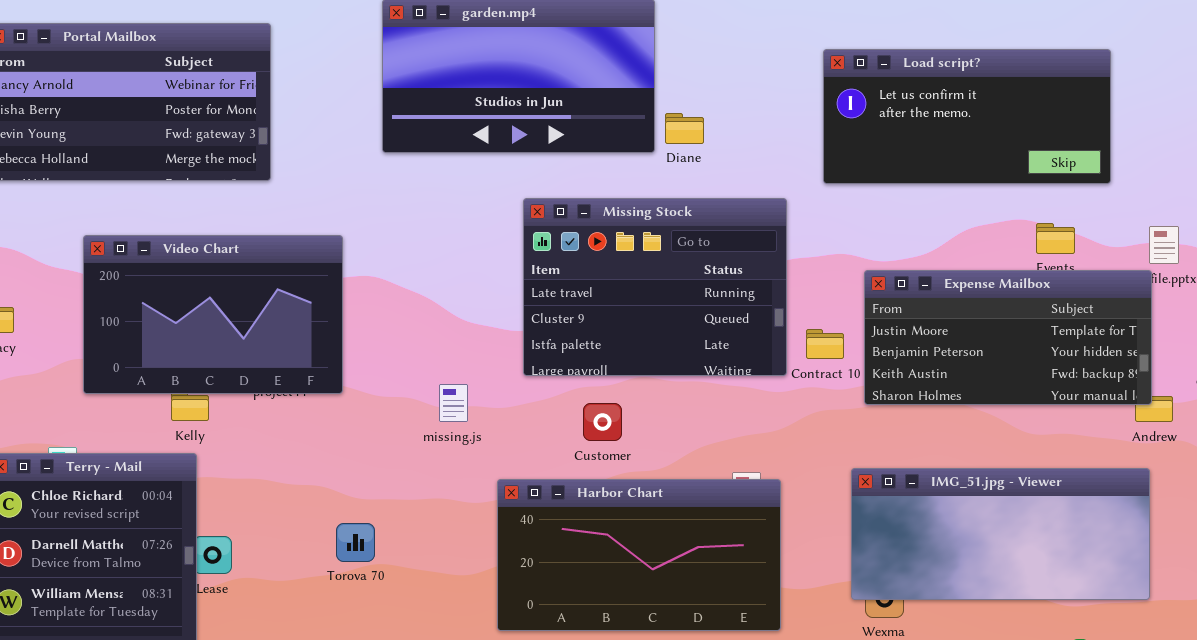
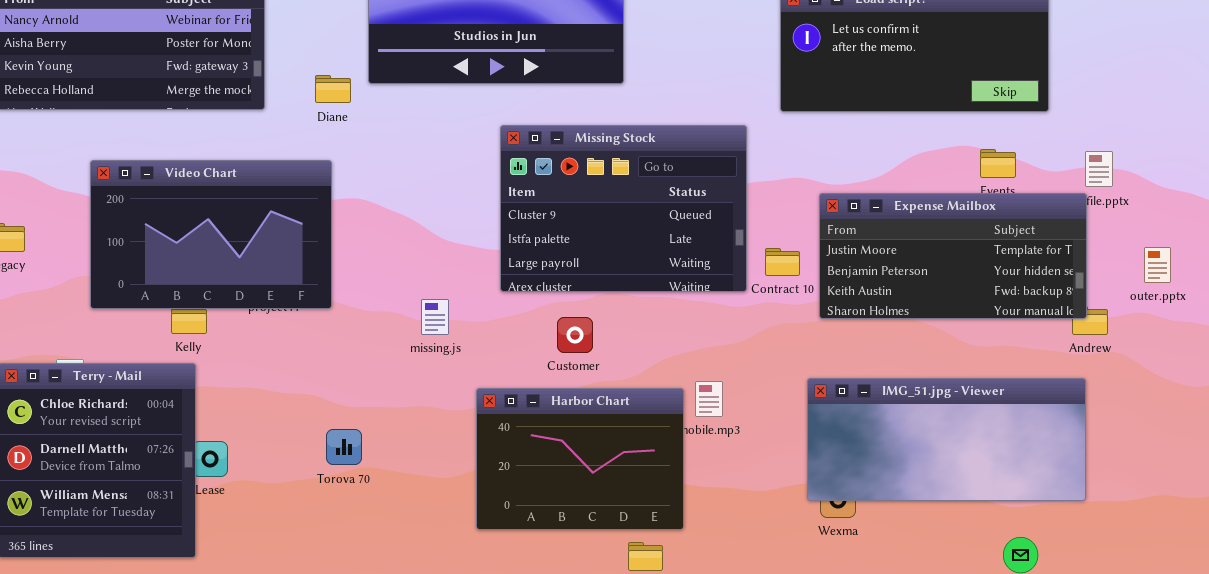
Diane: [665,113,704,144] -> [315,75,351,103], moved
Missing Stock: [523,198,787,376] -> [500,125,747,292], scrolled down 1 row
Harbor Chart: [497,479,781,631] -> [476,388,684,530], resized

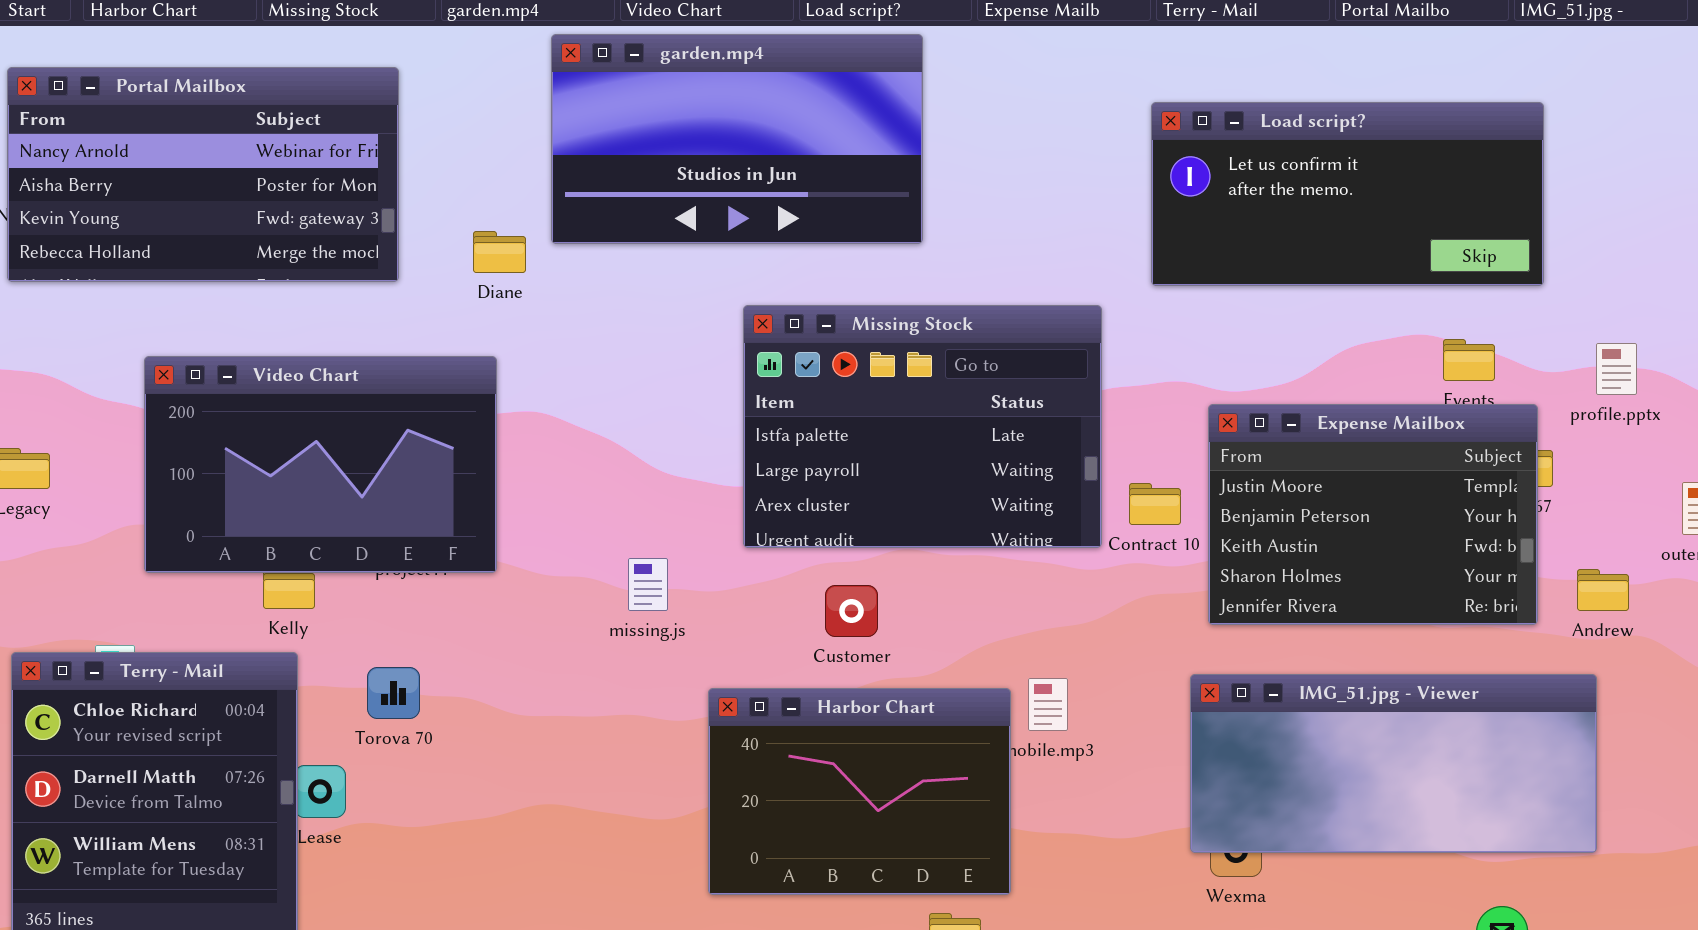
Missing Stock: [500,125,747,292] -> [743,305,1102,548], scrolled down 1 row
Expense Mailbox: [819,193,1087,319] -> [1208,404,1538,625], resized
Torova 70: [326,429,362,465] -> [367,667,420,719], moved

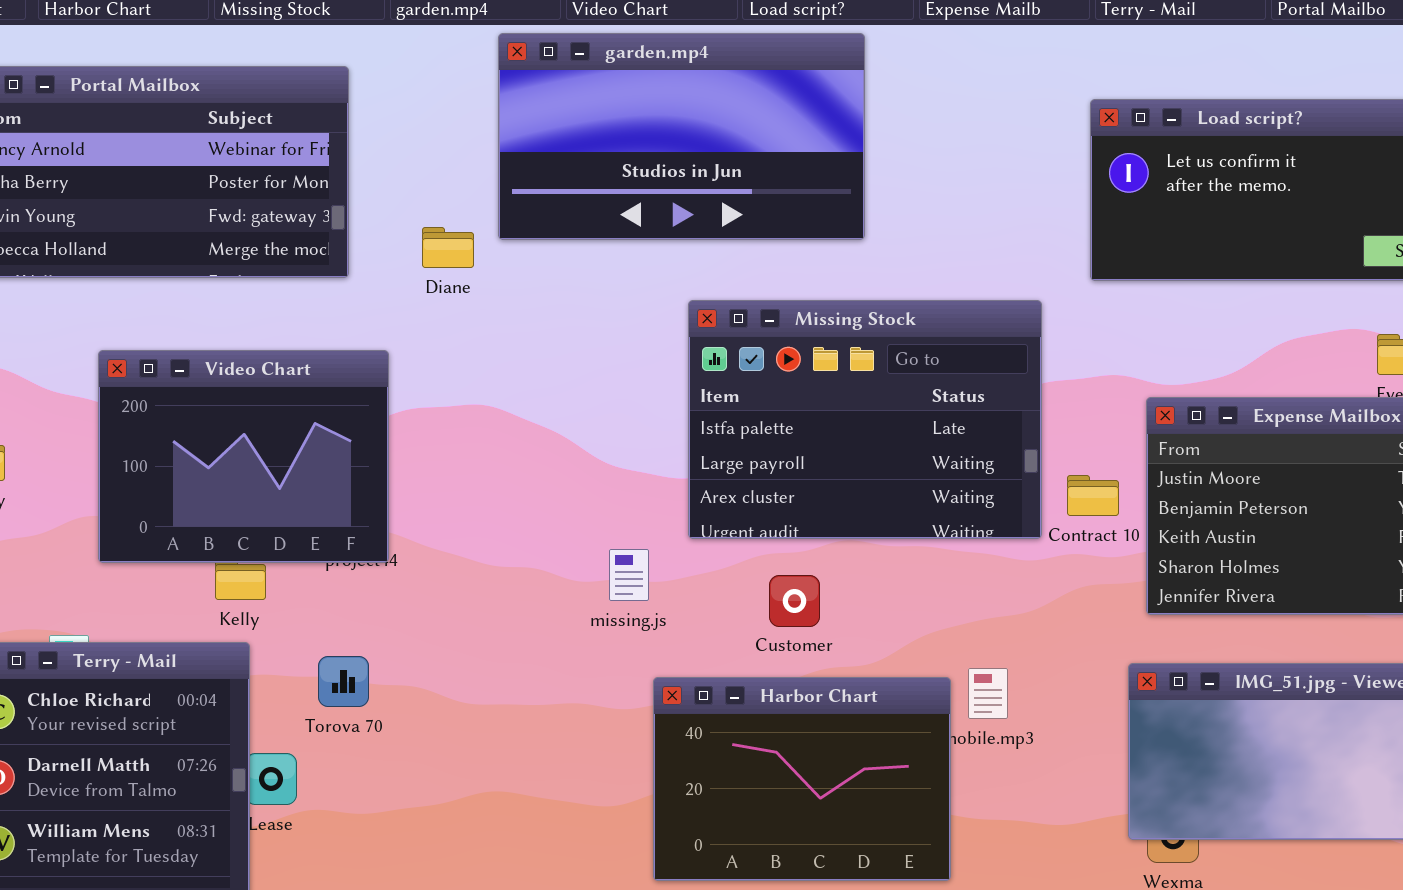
Video Chart: [144,356,497,573] -> [98,350,389,563], resized
missing.js: [628,558,668,611] -> [609,549,649,601], moved

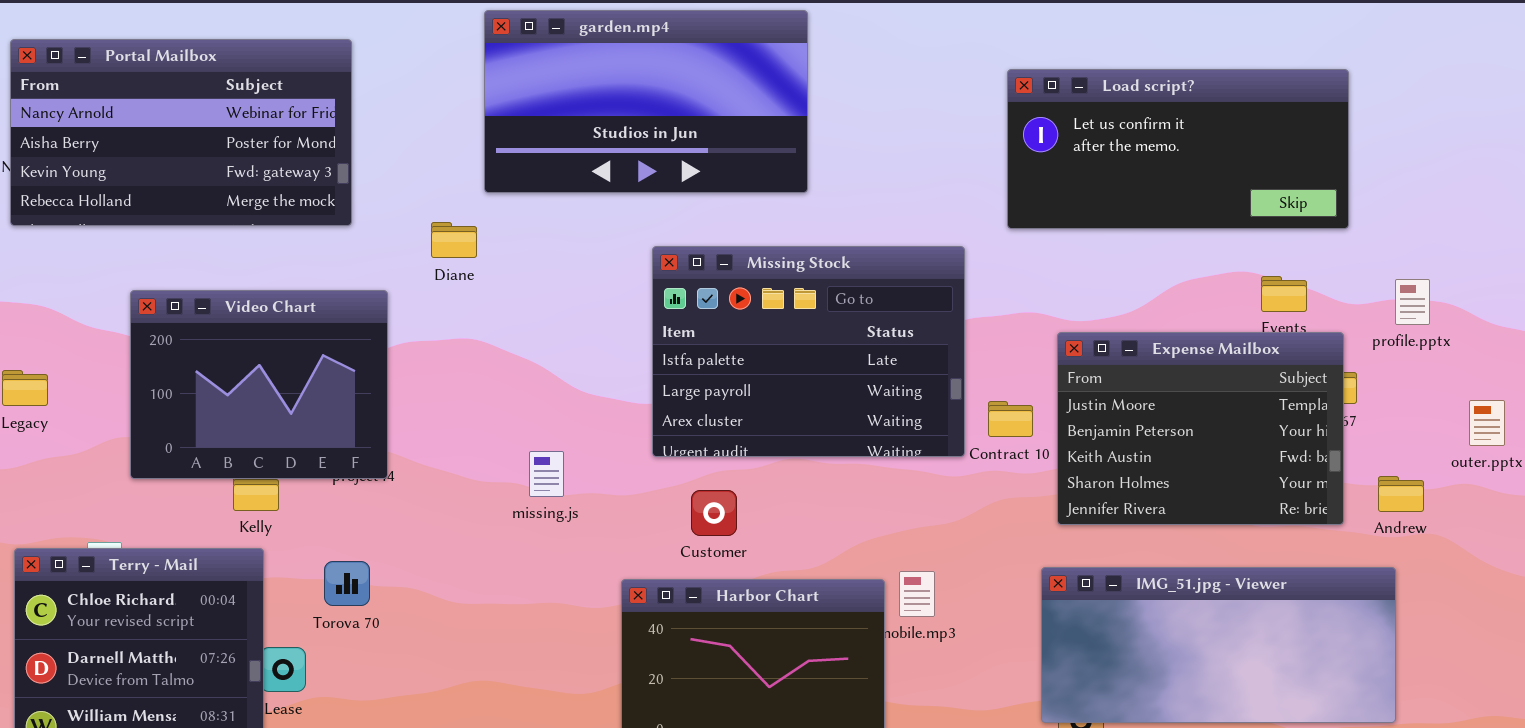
Diane: [422,227,474,268] -> [431,222,477,258], moved
missing.js: [609,549,649,601] -> [529,451,564,497], moved
Customer: [769,575,820,627] -> [691,490,737,536], moved

